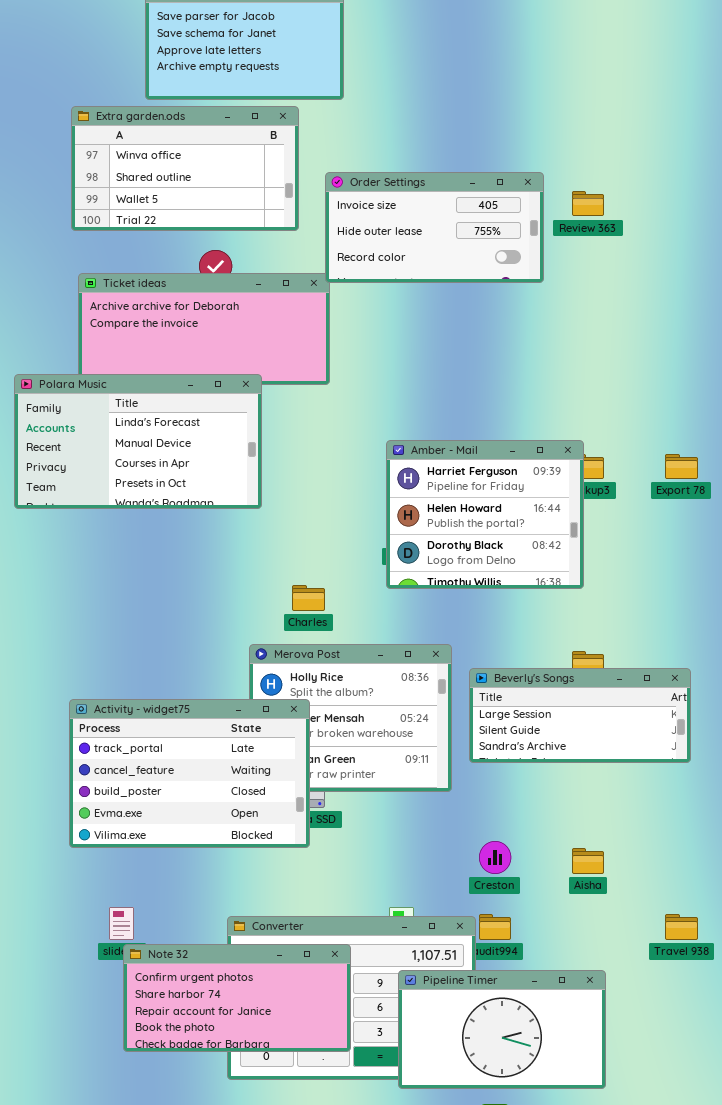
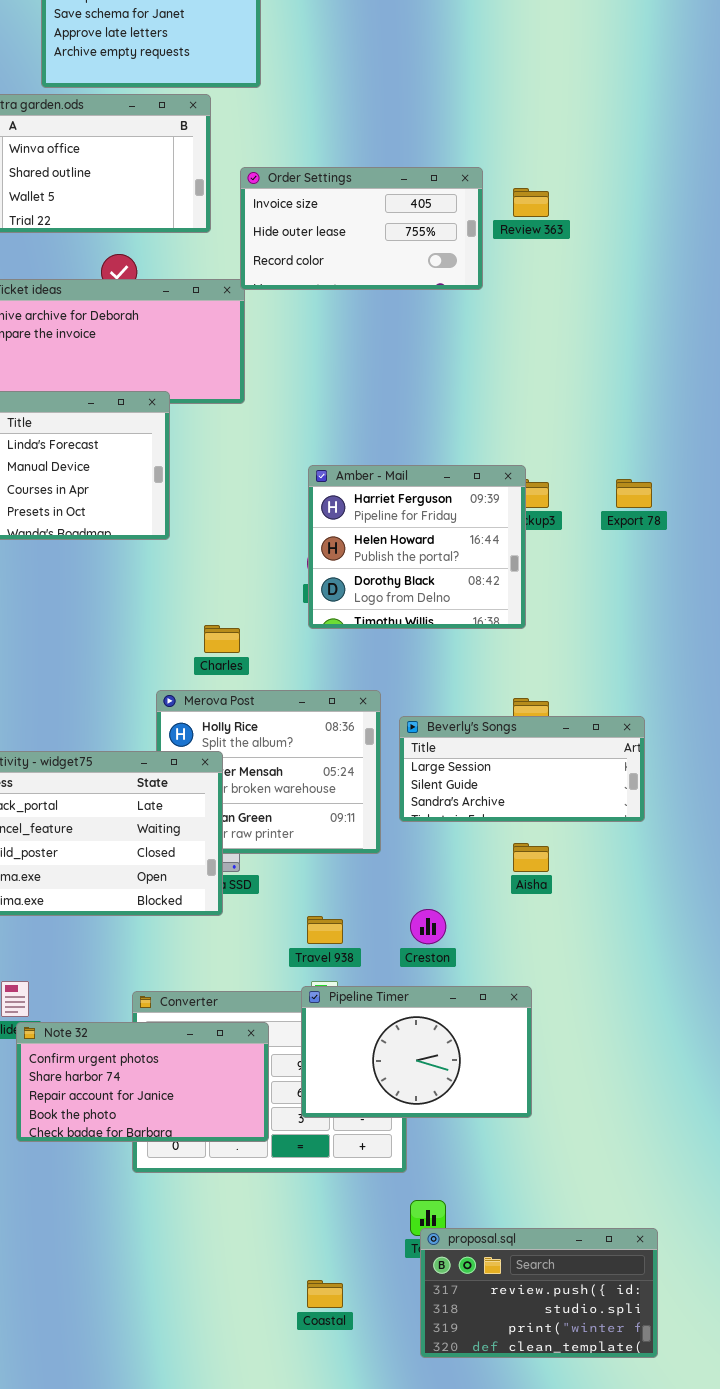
Aisha: [572,848,604,874] -> [513,843,549,872], moved
Travel 938: [665,914,698,940] -> [307,916,343,944], moved
Pipeline Timer: [398,970,606,1089] -> [301,986,532,1118], moved

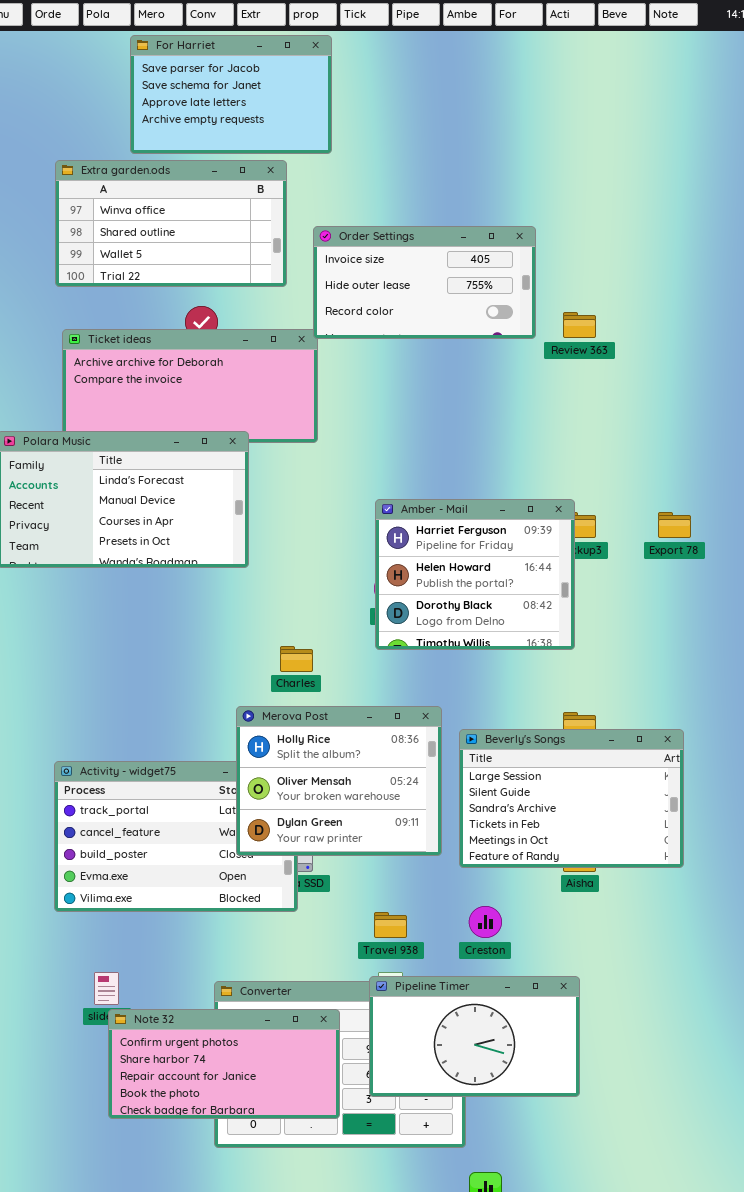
Review 363: [513,188,549,217] -> [563,312,596,338], moved
Merova Post: [156,690,381,854] -> [236,706,442,856], raised
Beverly's Songs: [399,716,645,822] -> [459,729,684,868], resized

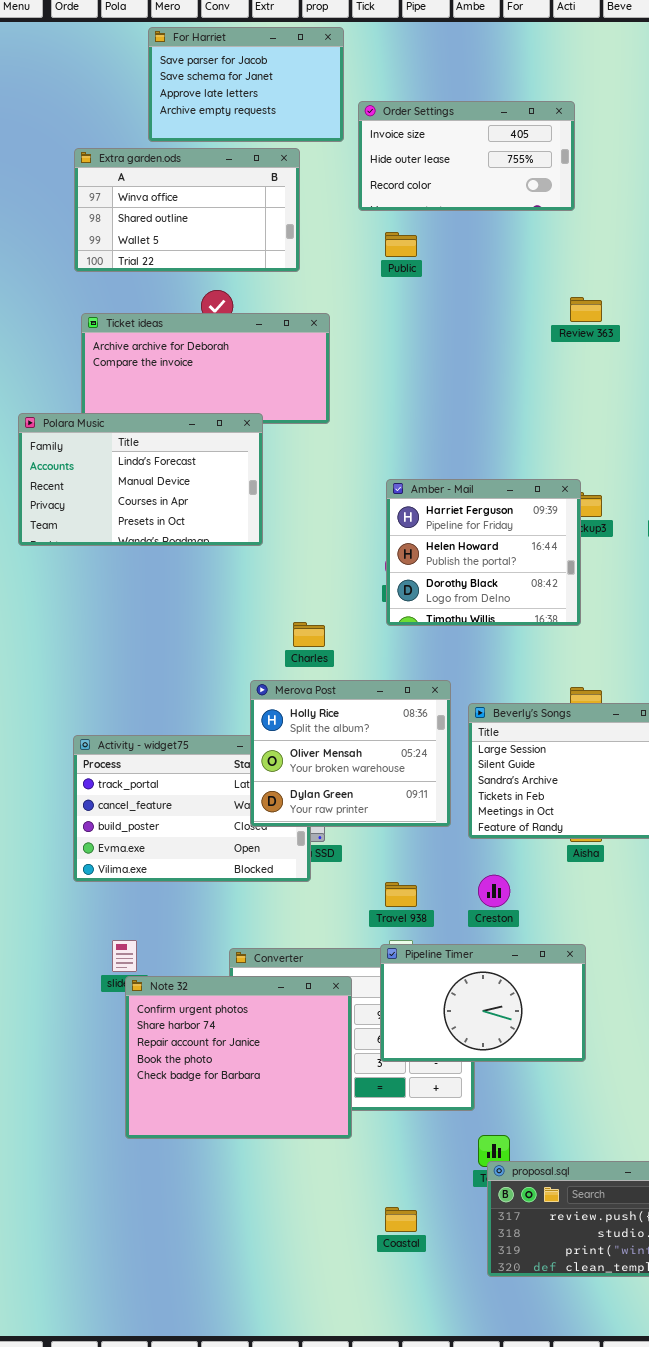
Order Settings: [313,226,536,339] -> [358,101,575,211], moved
Note 32: [108,1009,340,1119] -> [125,976,352,1139], resized

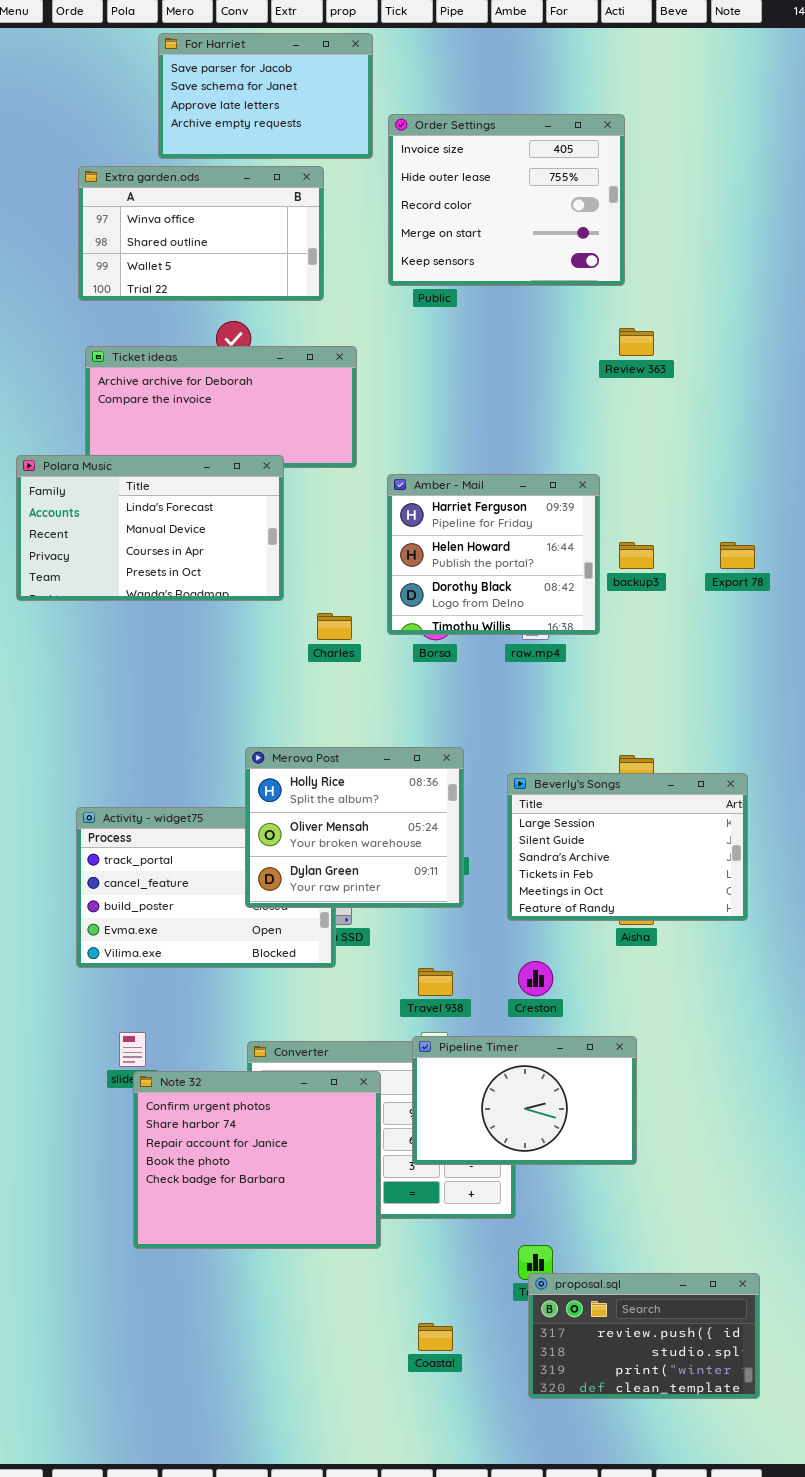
Order Settings: [358,101,575,211] -> [388,114,625,286], resized
Amber - Mail: [386,479,581,626] -> [387,474,600,635], moved
Charles: [293,622,325,647] -> [317,613,352,640], moved
Merova Post: [250,680,451,827] -> [245,747,464,908], moved

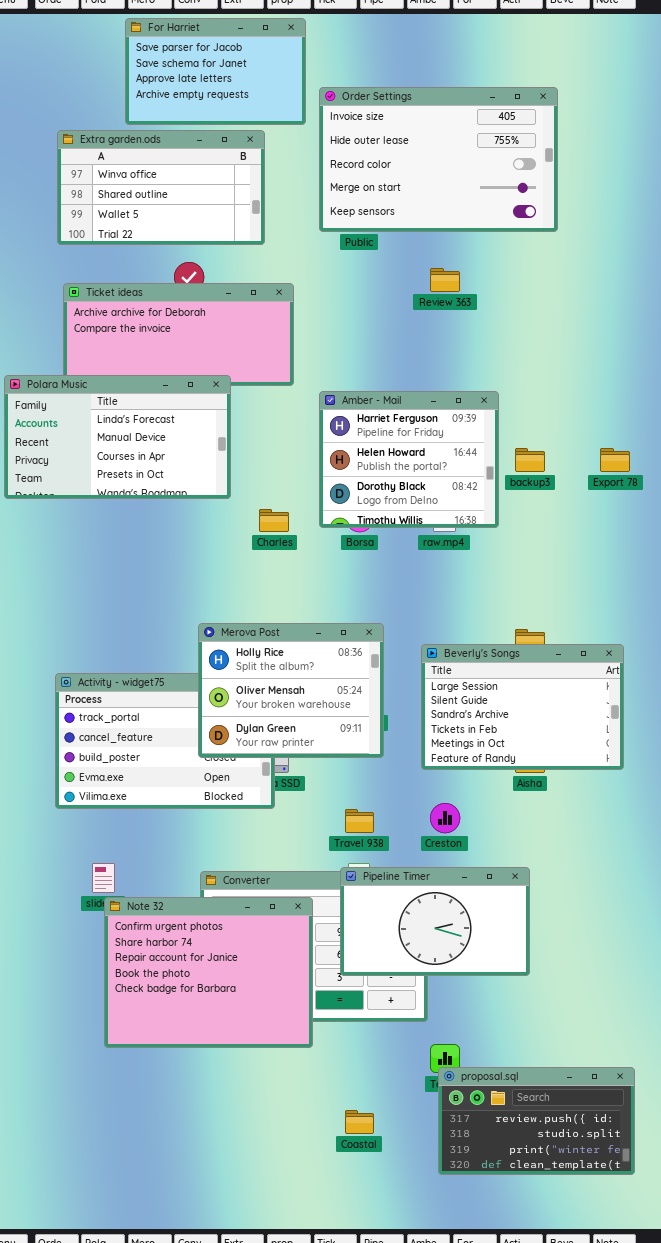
Order Settings: [388,114,625,286] -> [319,87,558,232], resized
Review 363: [619,328,654,356] -> [430,268,460,292], moved

